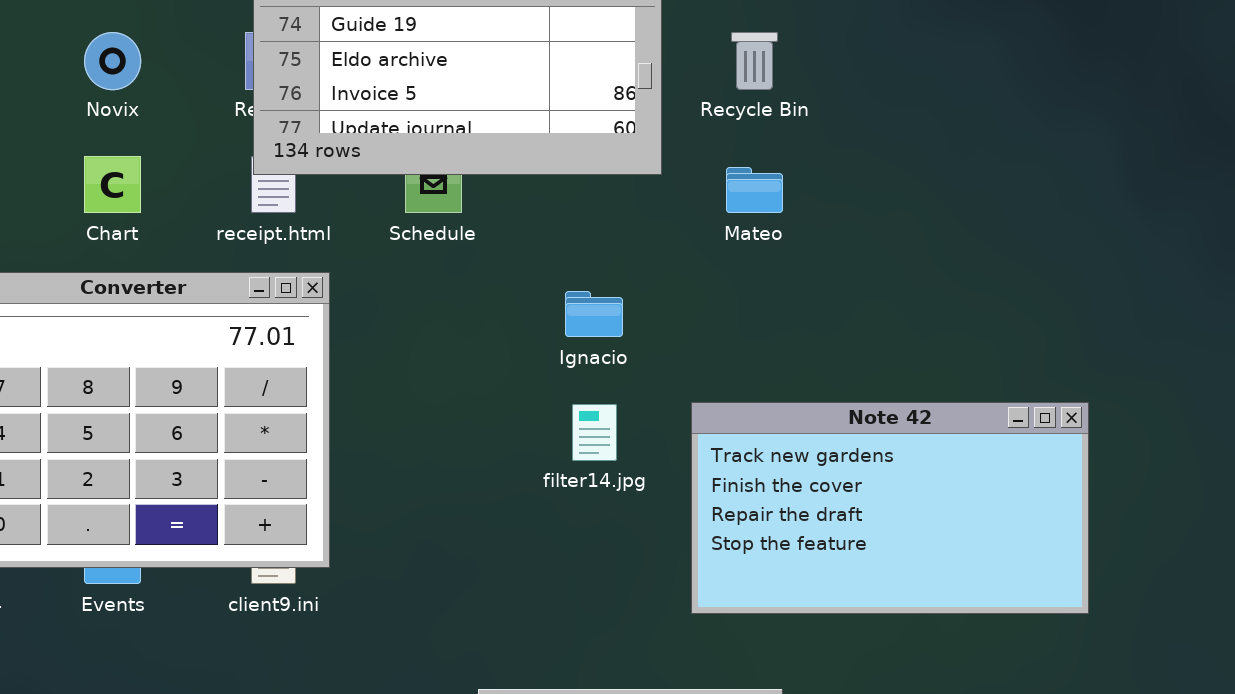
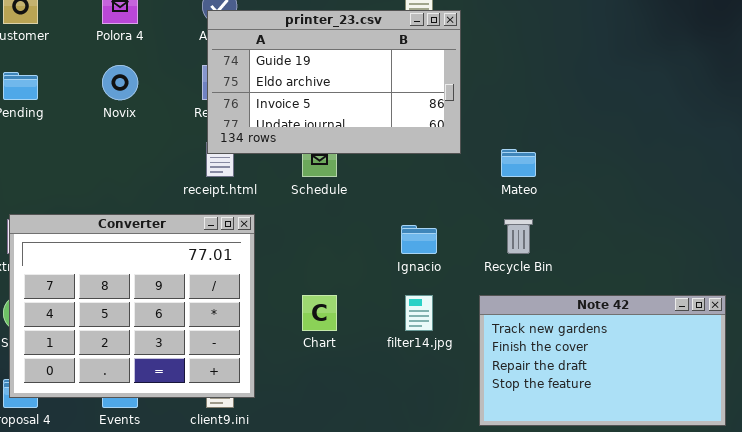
Recycle Bin: [731,32,778,90] -> [504,219,533,254], moved
Chart: [84,156,141,213] -> [302,295,337,331], moved

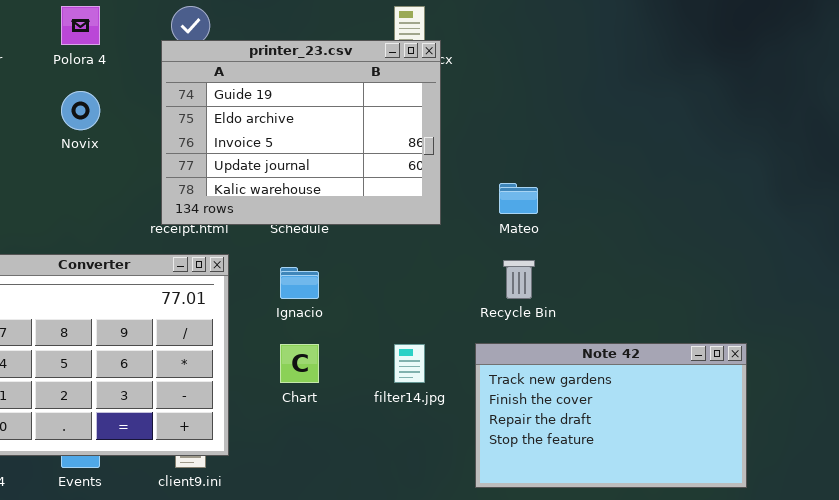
printer_23.csv: [207,10,461,154] -> [161,40,441,225], moved, resized
Ignacio: [401,225,437,254] -> [280,267,319,299], moved

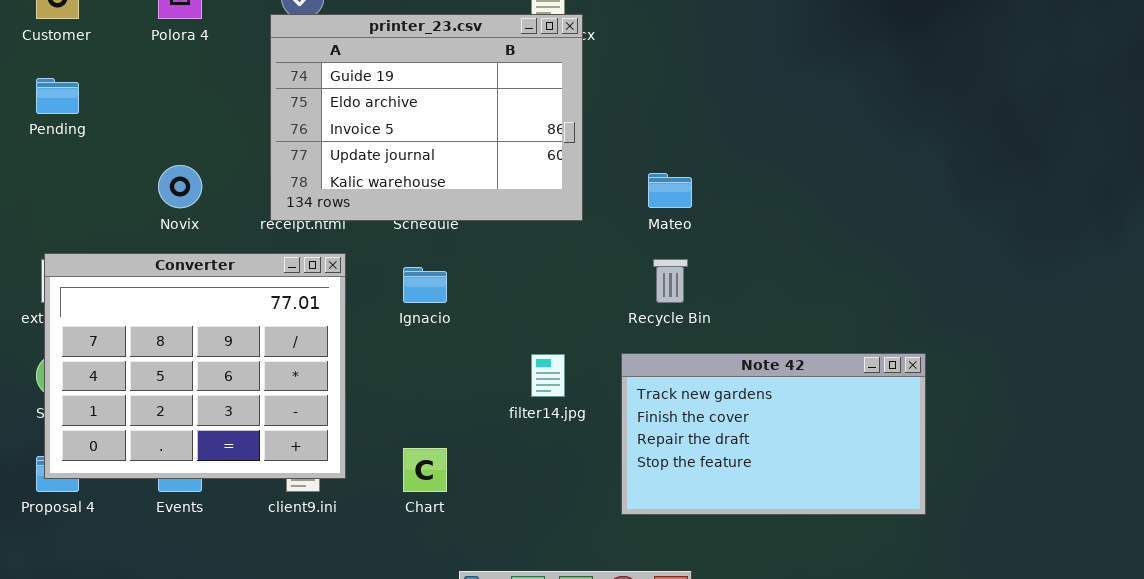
Novix: [61,91,100,130] -> [158,165,202,208], moved
Chart: [280,344,319,383] -> [403,448,447,492], moved

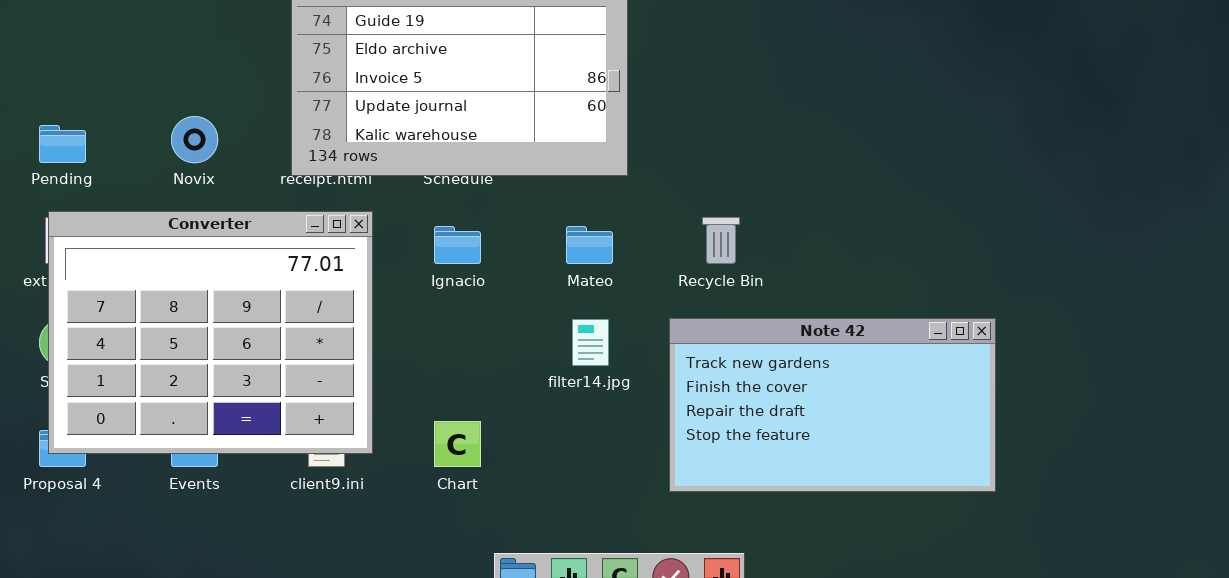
Pending: [36,78,79,114] -> [39,125,86,163], moved
Mateo: [648,173,692,208] -> [566,226,613,264], moved

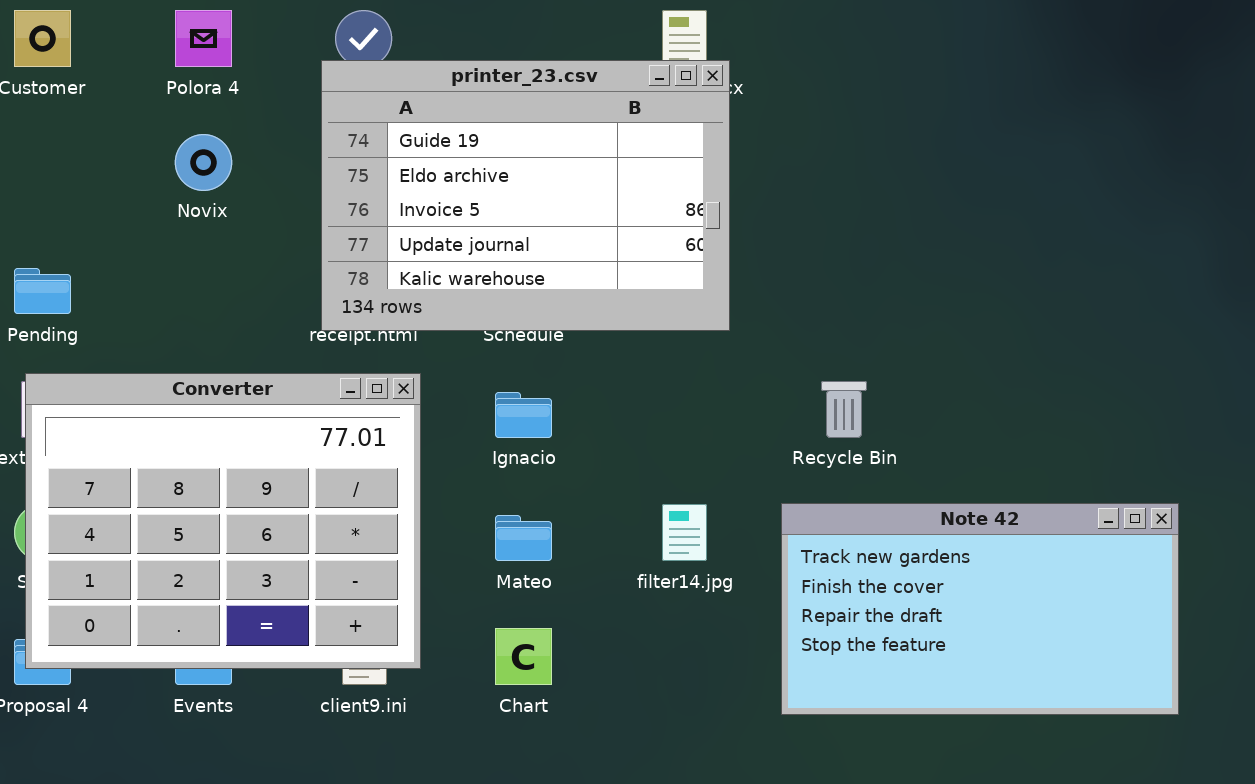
Novix: [171,116,218,163] -> [175,134,232,191], moved
Mateo: [566,226,613,264] -> [495,515,552,561], moved

